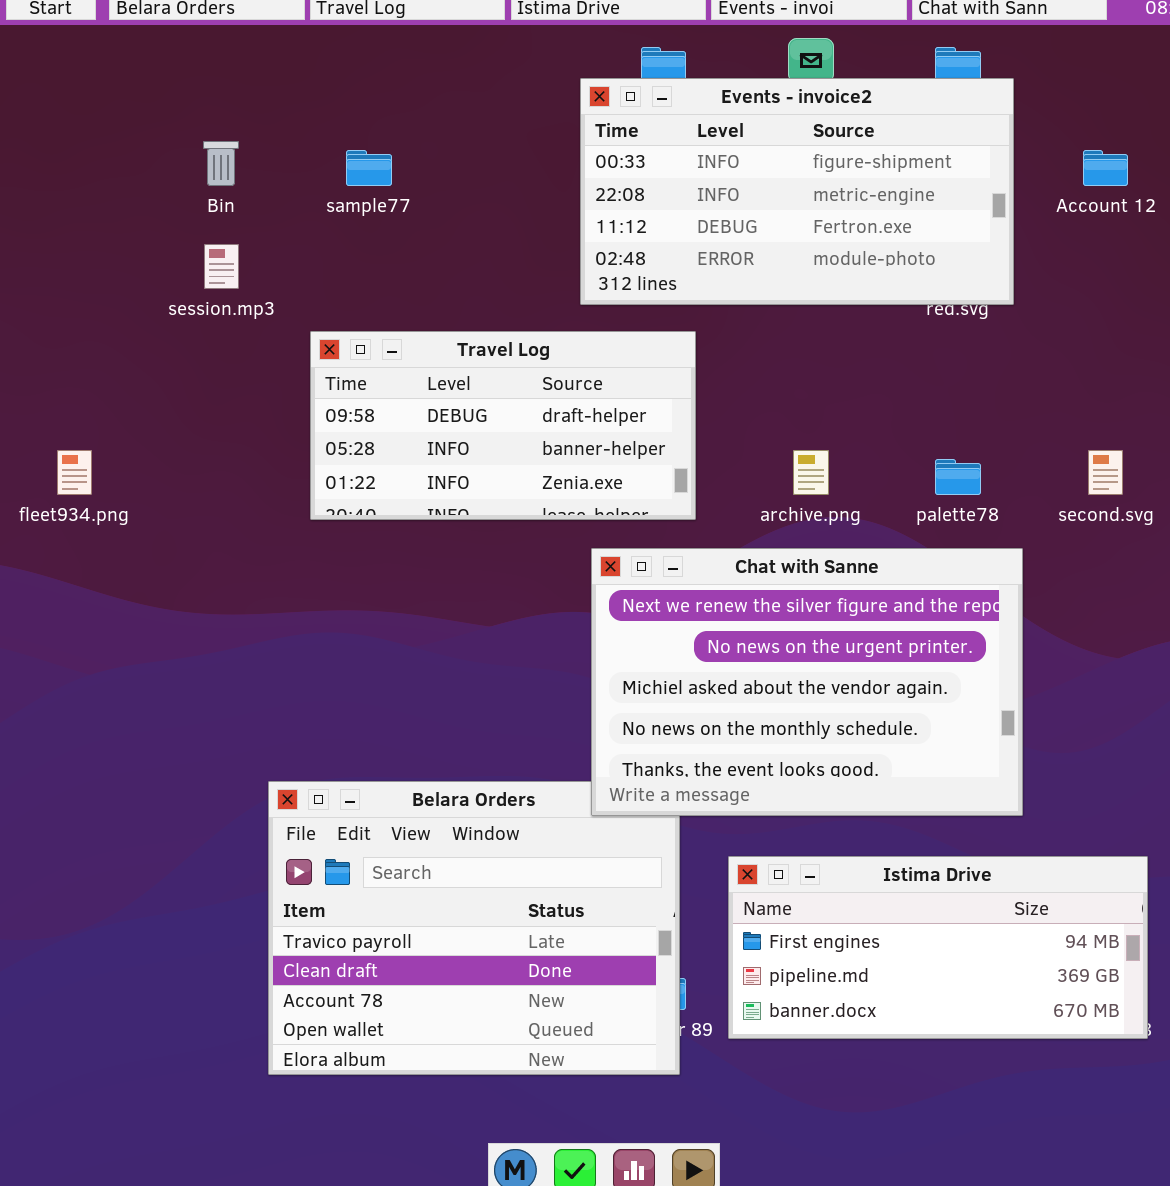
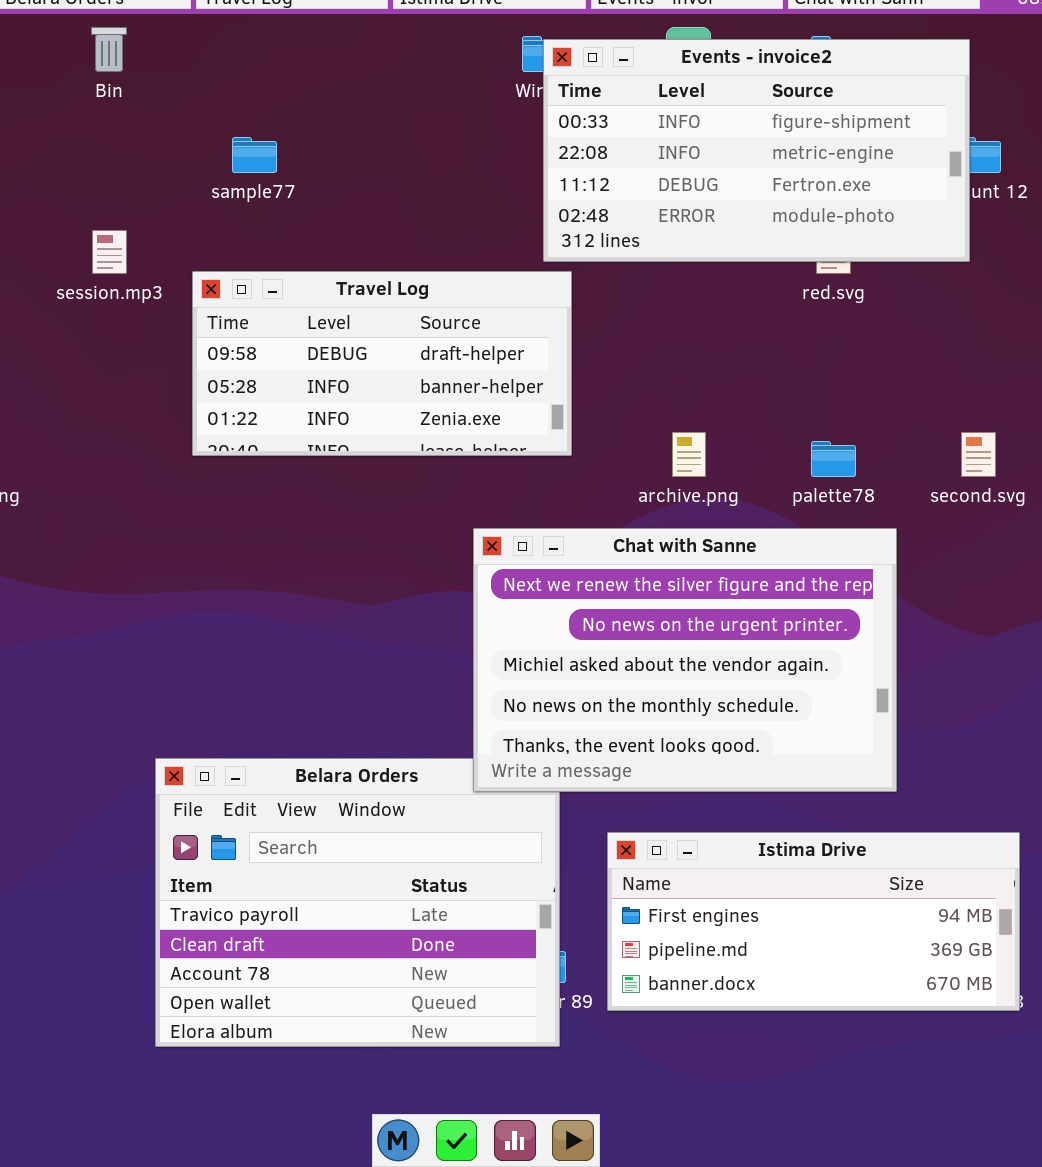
Events - invoice2: [580,78,1014,305] -> [543,39,970,262], moved
Bin: [203,141,239,186] -> [91,27,127,72], moved
Travel Log: [310,331,696,520] -> [192,271,572,456], moved

